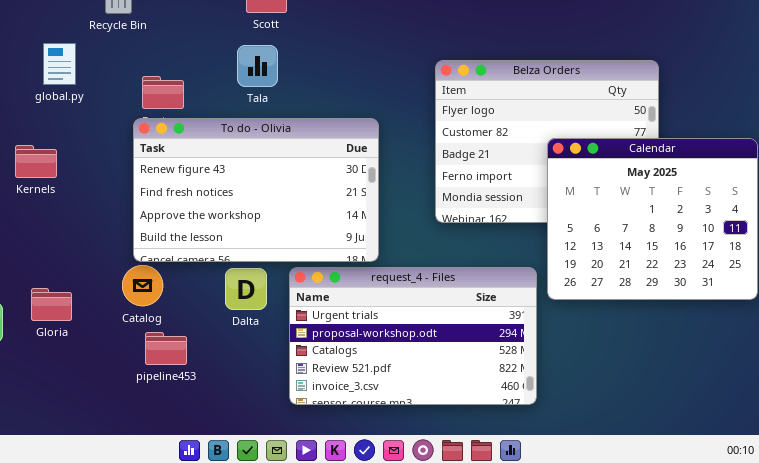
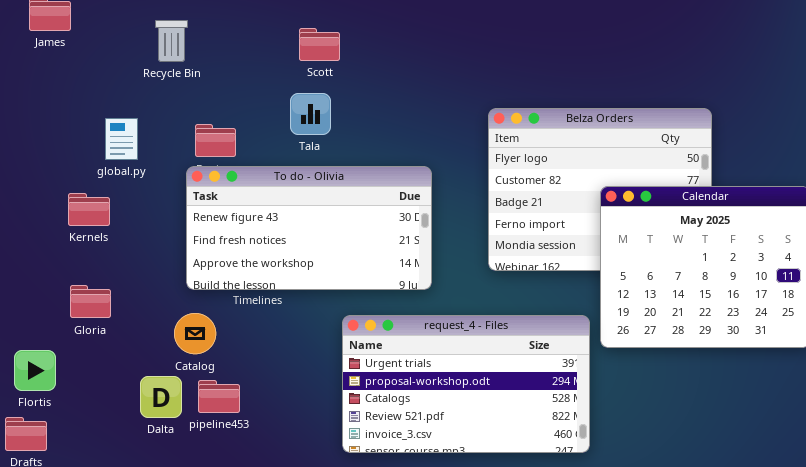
global.py: [43,43,76,85] -> [105,118,138,160], moved
To do - Olivia: [133,118,379,262] -> [186,166,432,290], resized
Dalta: [225,268,267,310] -> [140,376,182,418], moved
Gloria: [31,288,72,321] -> [70,285,111,318], moved

